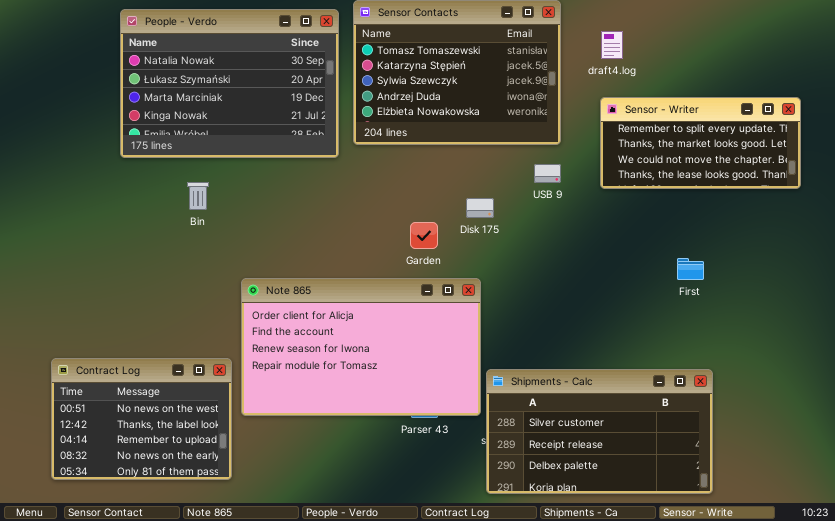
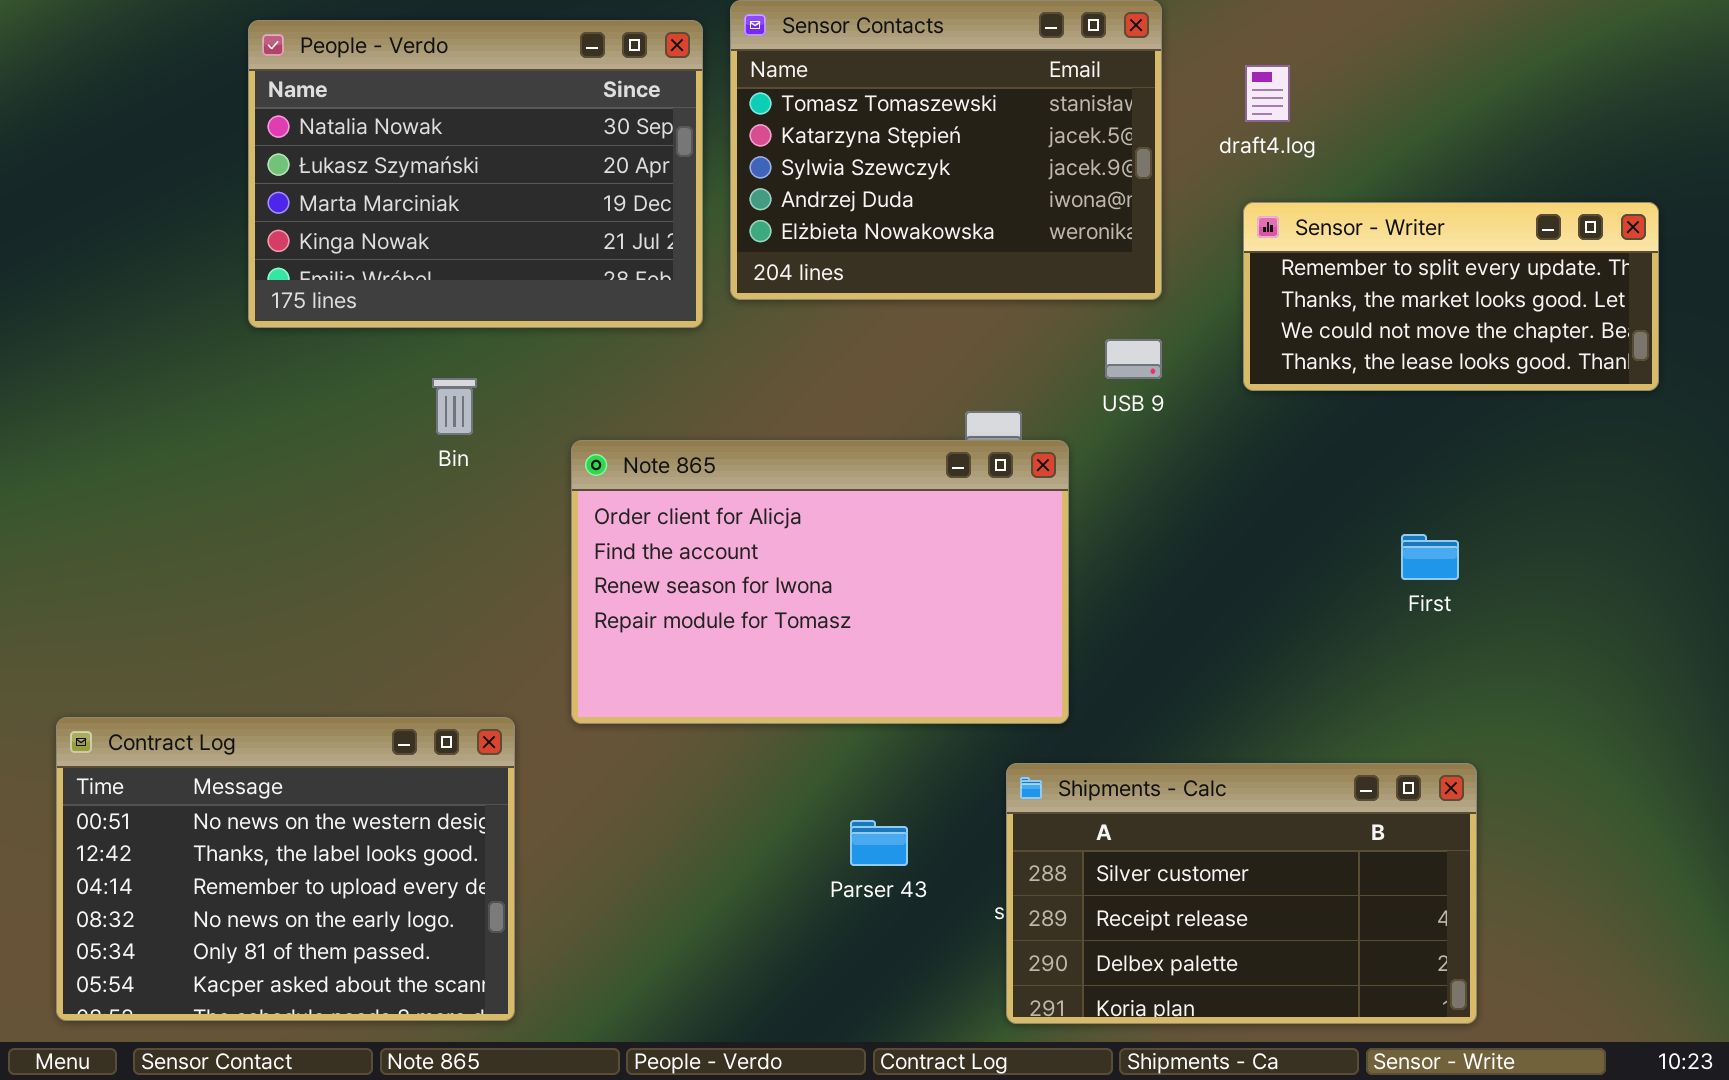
Bin: [187,182,209,210] -> [432,378,477,435], moved
Note 865: [241,278,481,416] -> [571,440,1069,724], moved
Contract Log: [51,358,232,480] -> [56,717,515,1021], moved, resized

